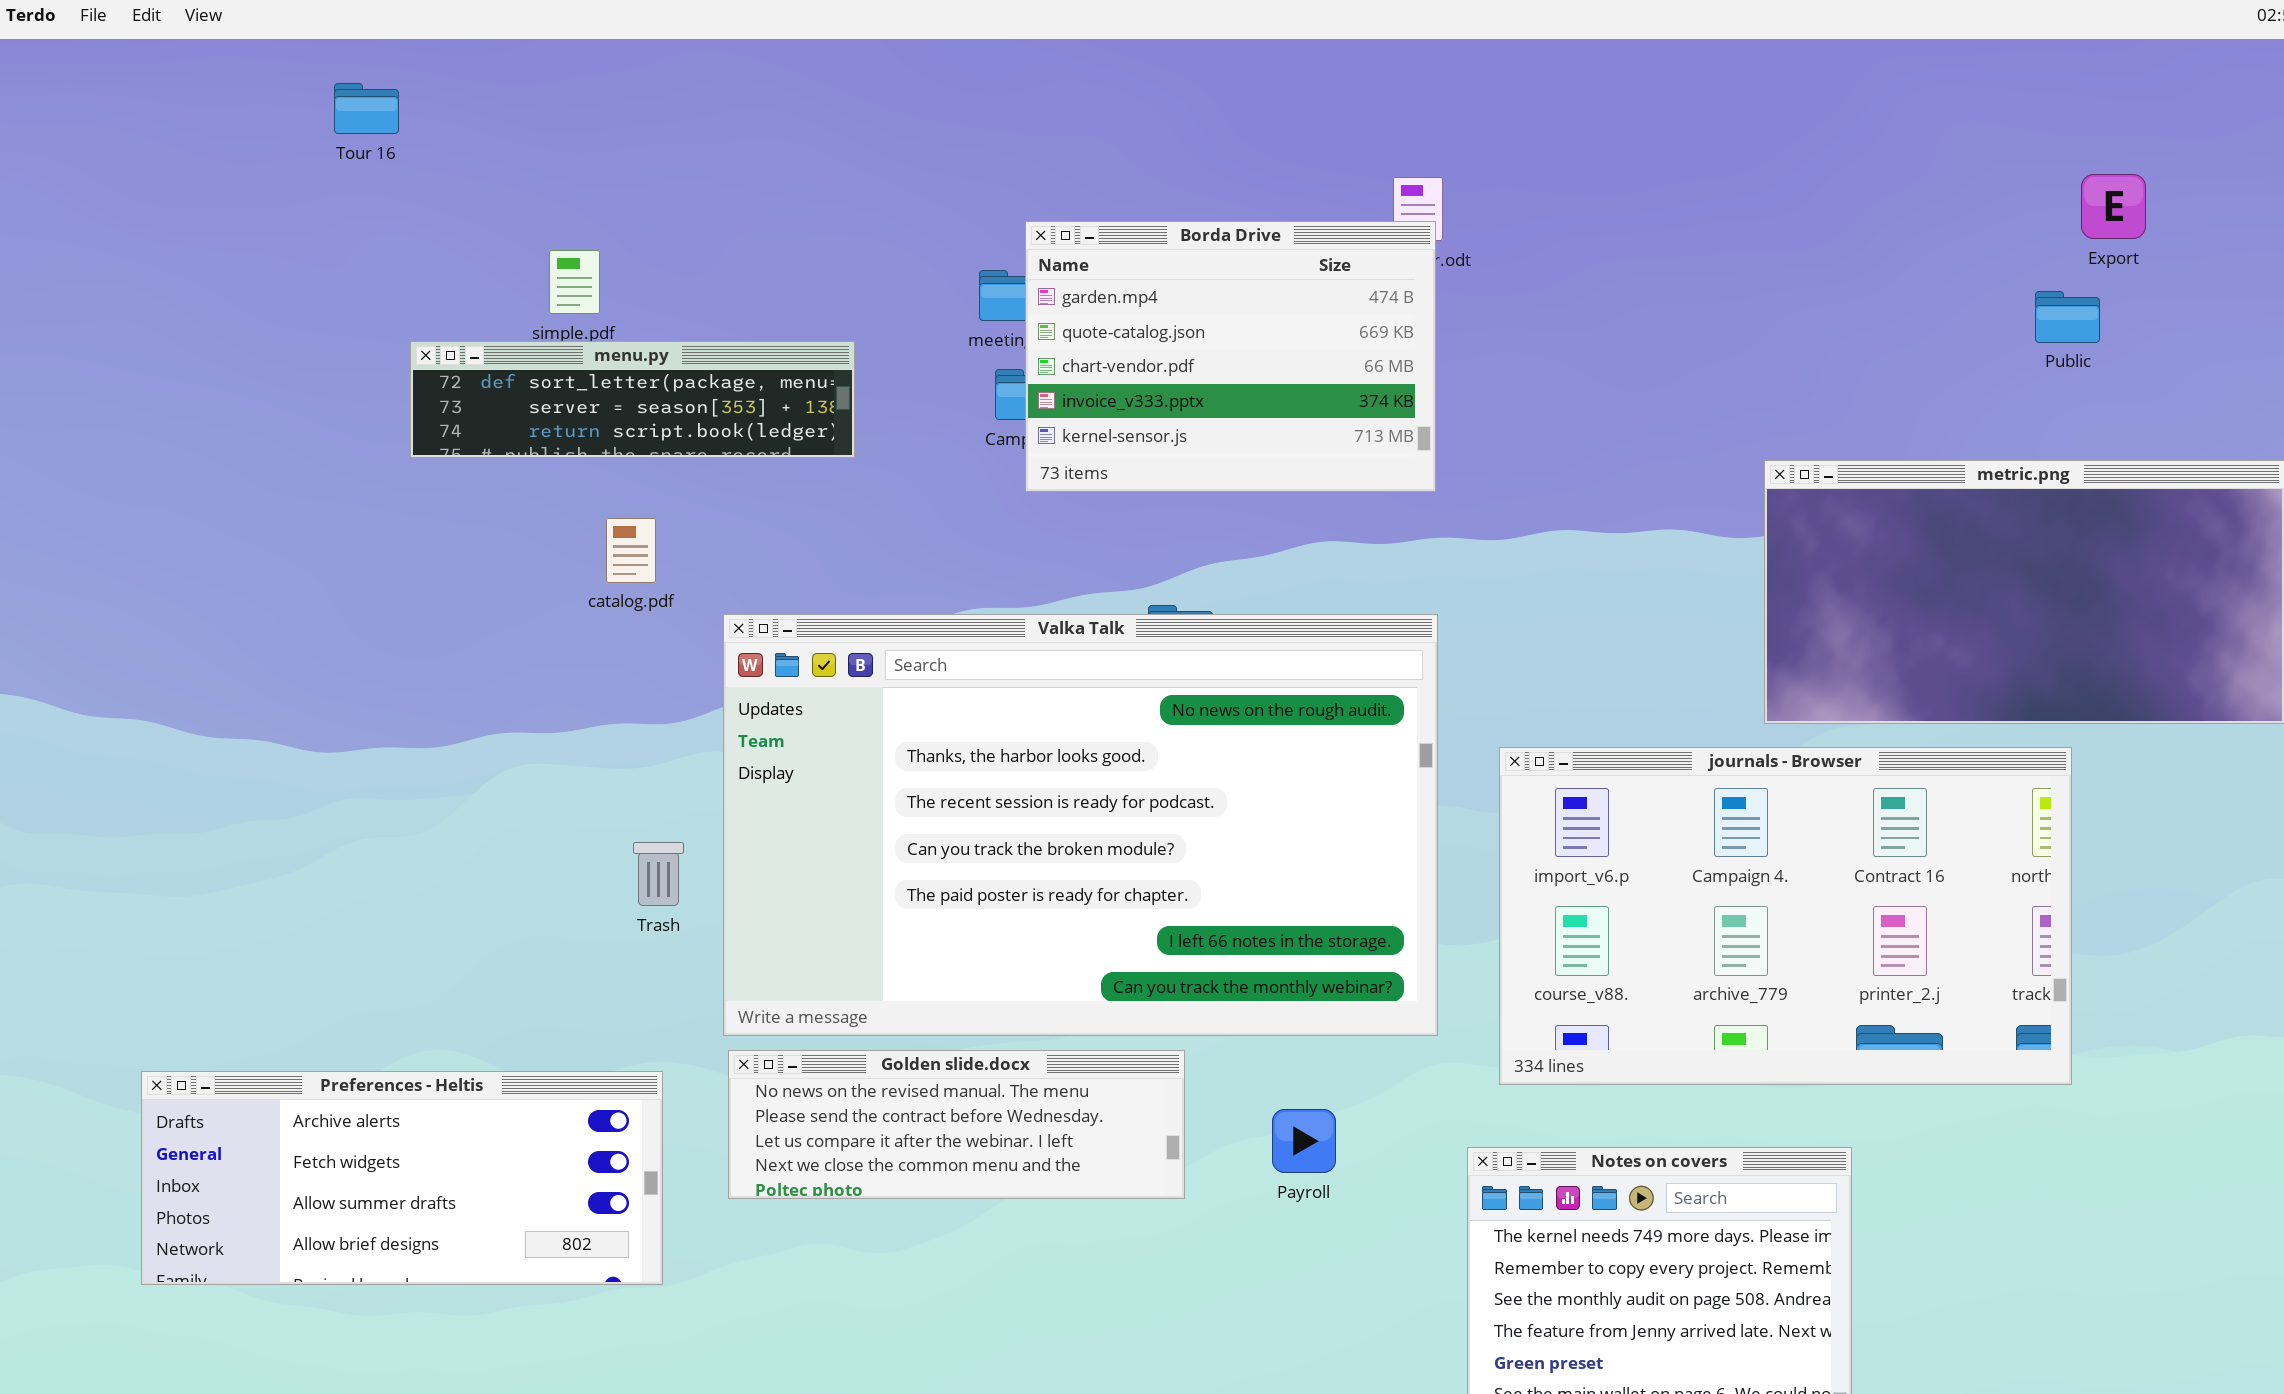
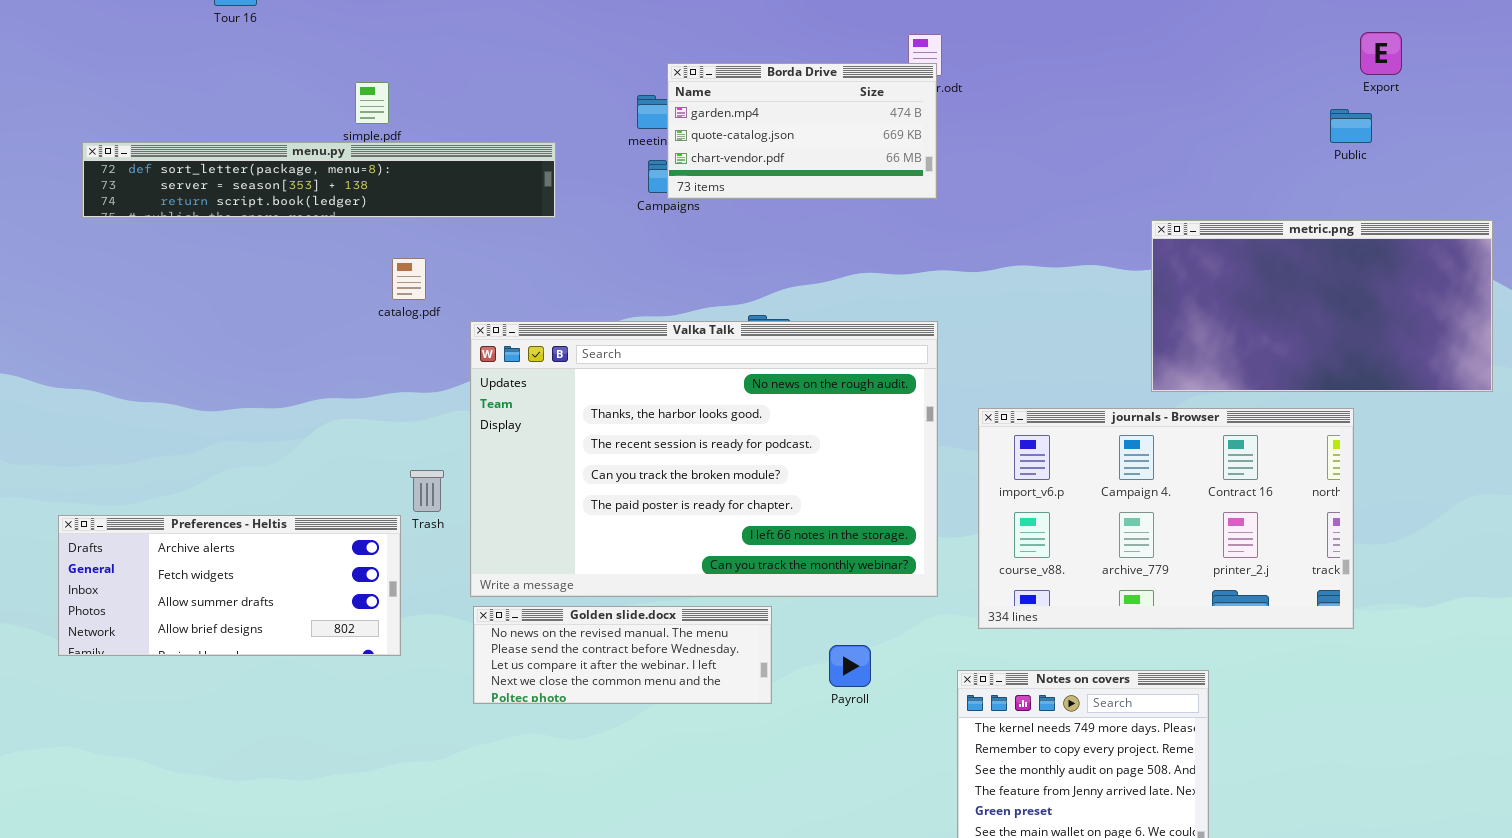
Borda Drive: [1025,221,1436,492] -> [667,63,937,199], resized
menu.py: [410,341,855,458] -> [82,142,556,218], resized
Preferences - Heltis: [141,1071,663,1285] -> [58,515,401,656], moved

